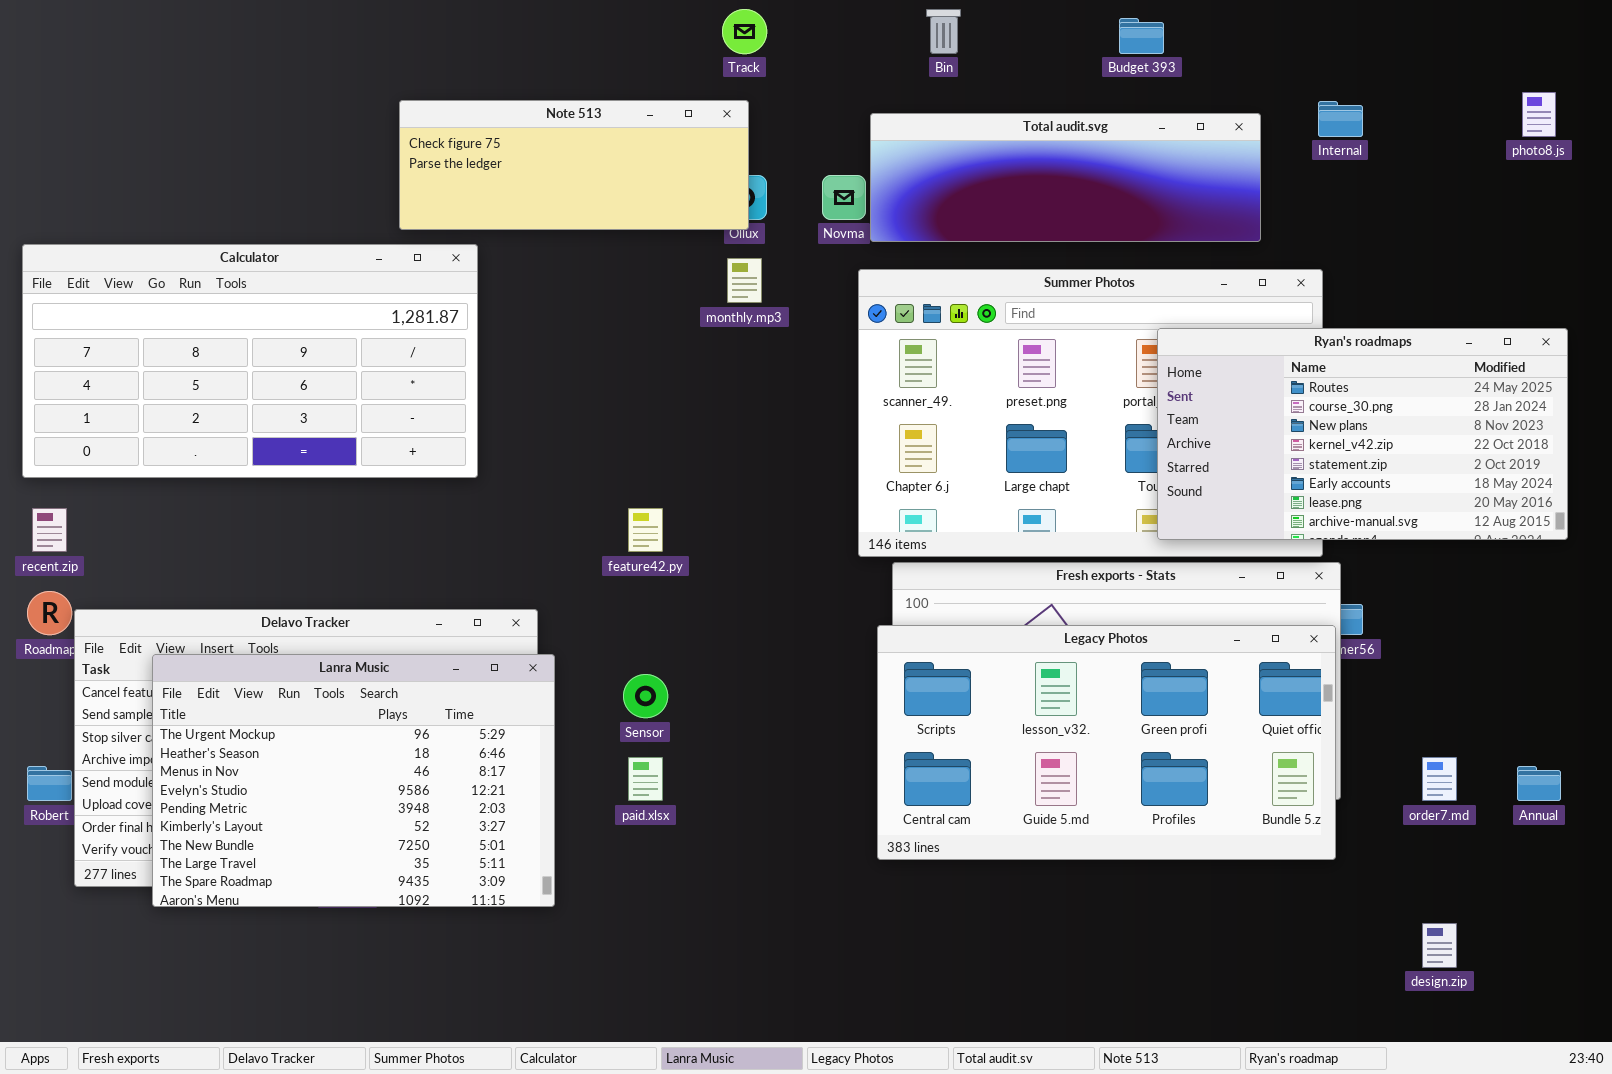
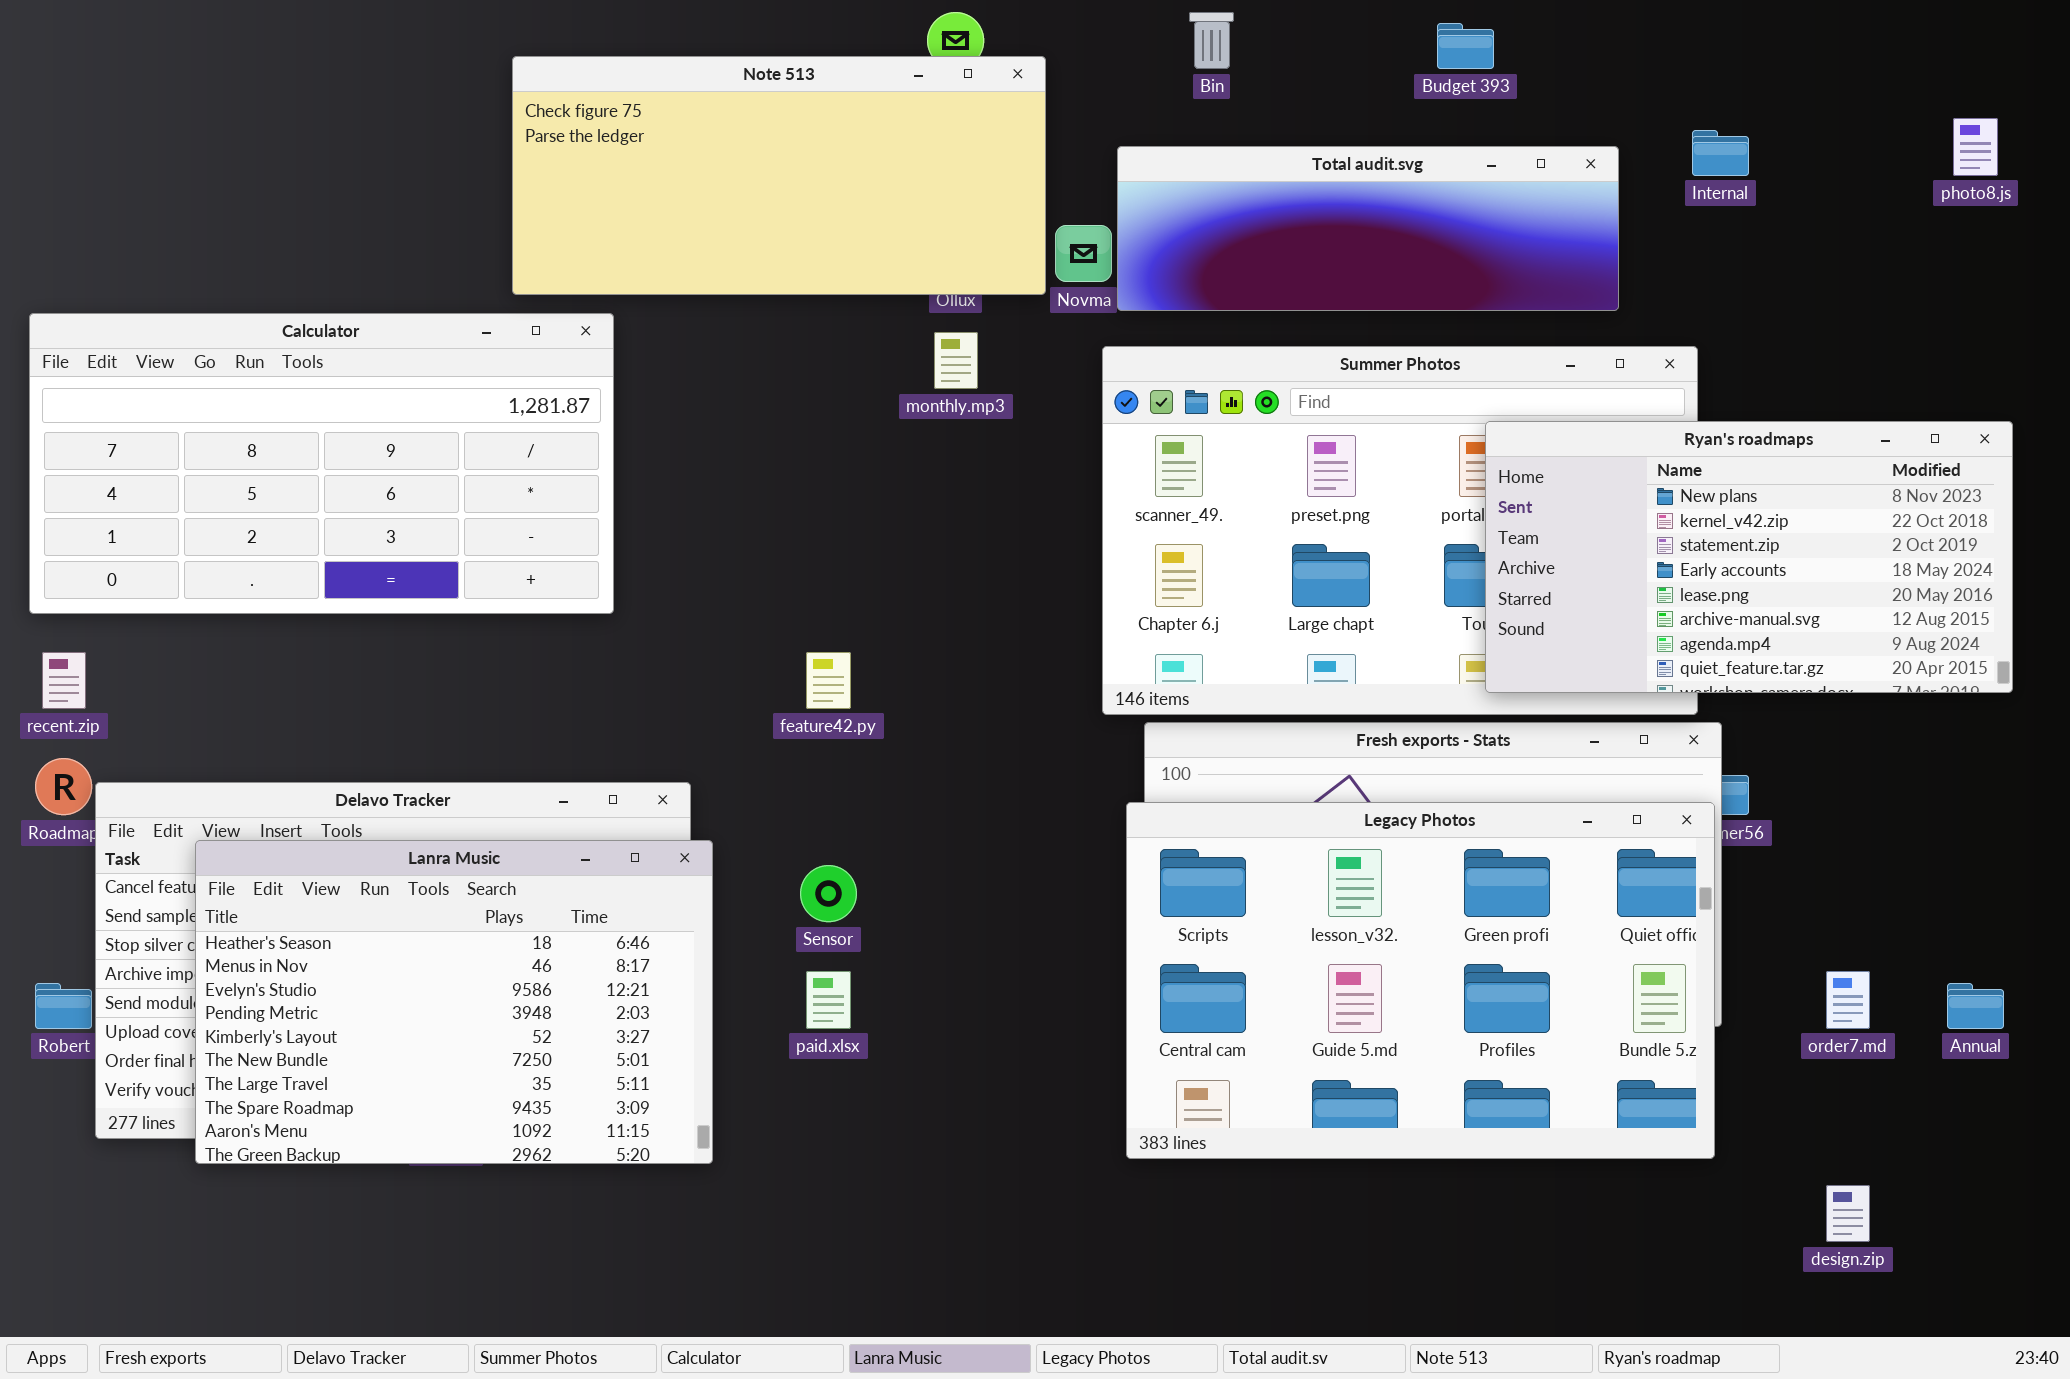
Note 513: [399,100,749,230] -> [512,56,1046,295], resized
Ryan's roadmaps: [1157,328,1568,540] -> [1485,421,2013,693], scrolled down 2 rows
Legacy Photos: [877,625,1336,860] -> [1126,802,1715,1159], resized
Lanra Music: [152,654,555,907] -> [195,840,713,1164], scrolled down 1 row

